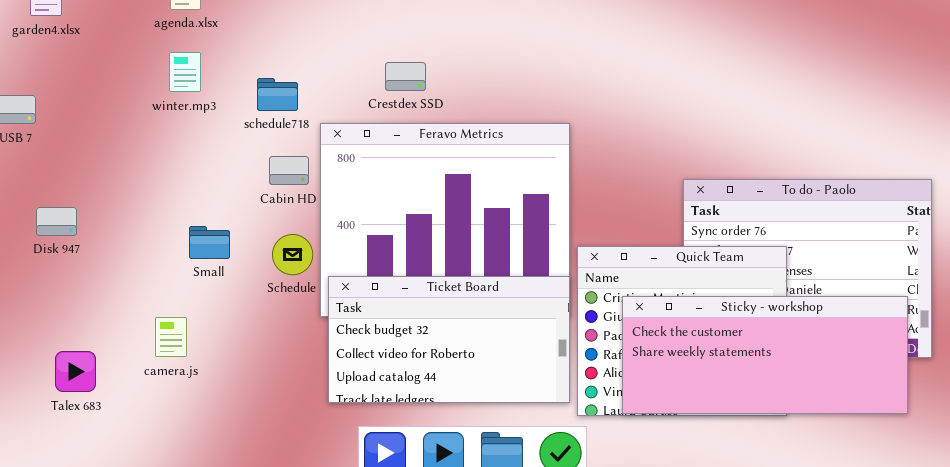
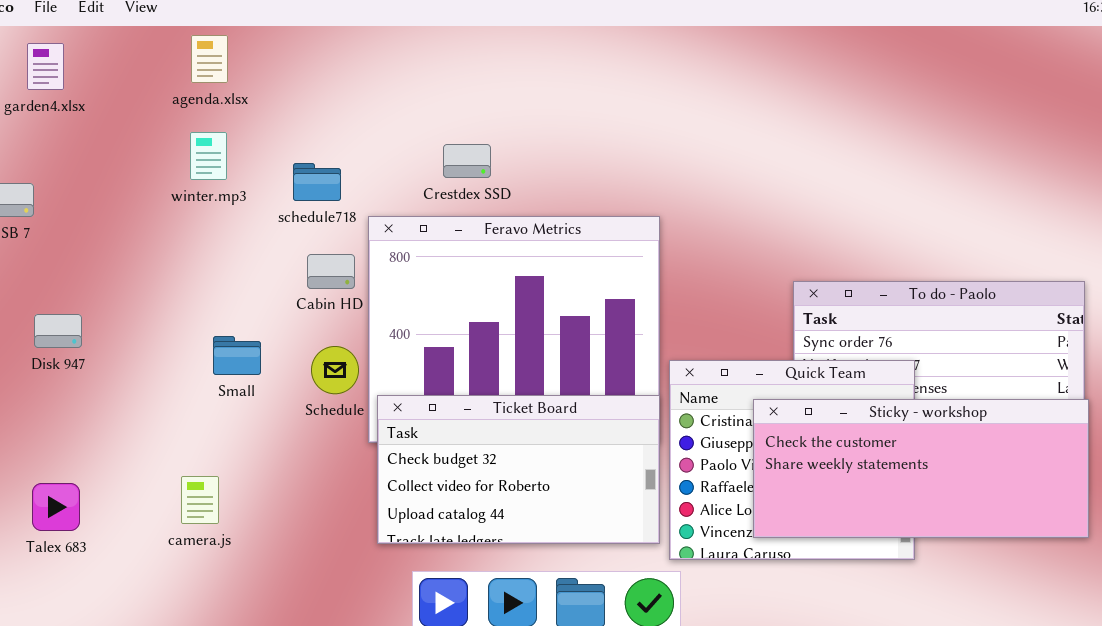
Sticky - workshop: [622,296,908,414] -> [753,399,1089,538], moved
camera.js: [155,317,187,357] -> [181,476,219,524], moved
Talex 683: [55,351,96,392] -> [32,483,80,531], moved

